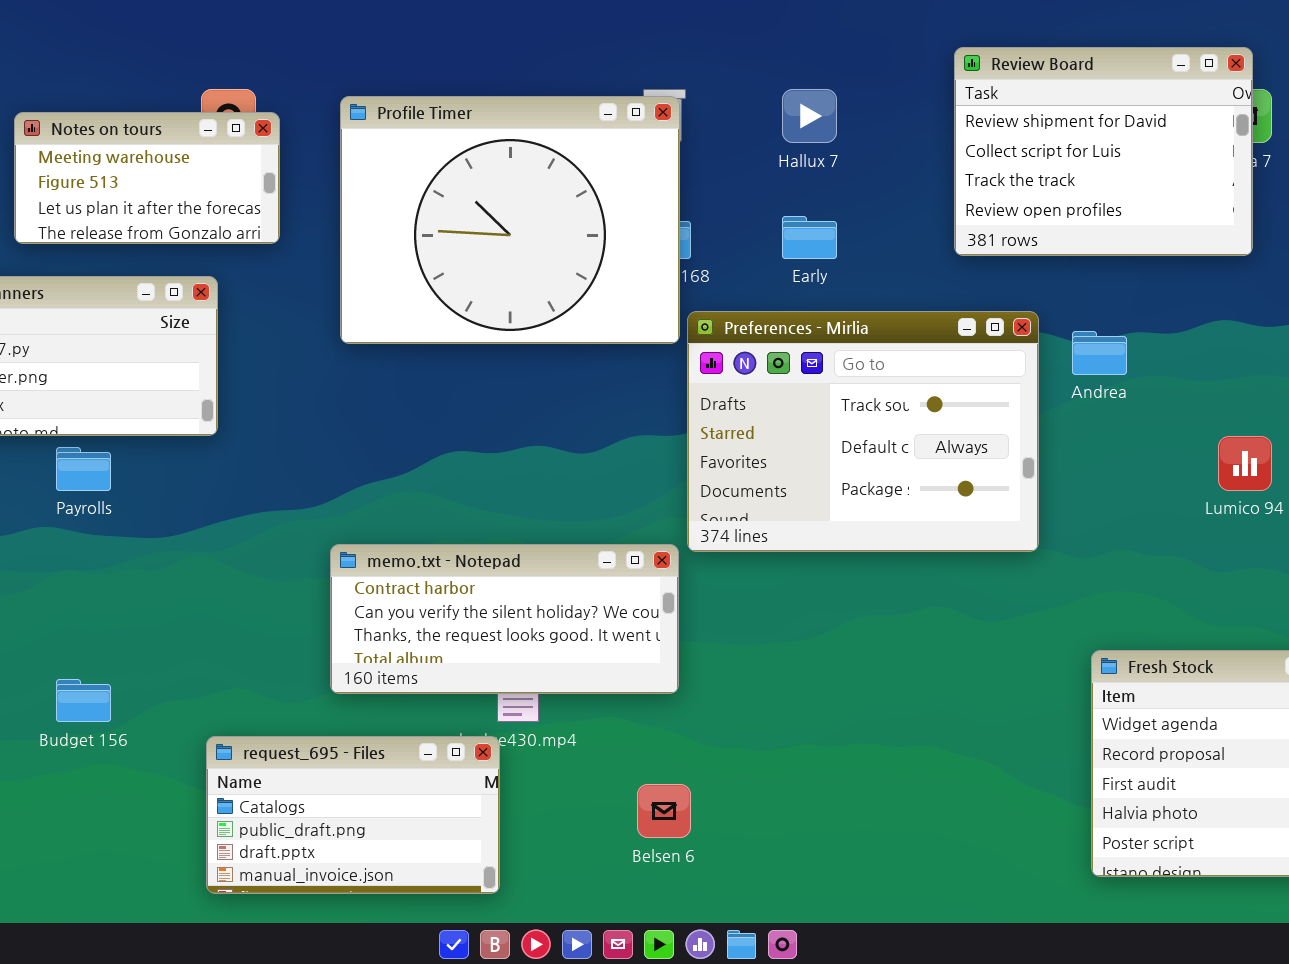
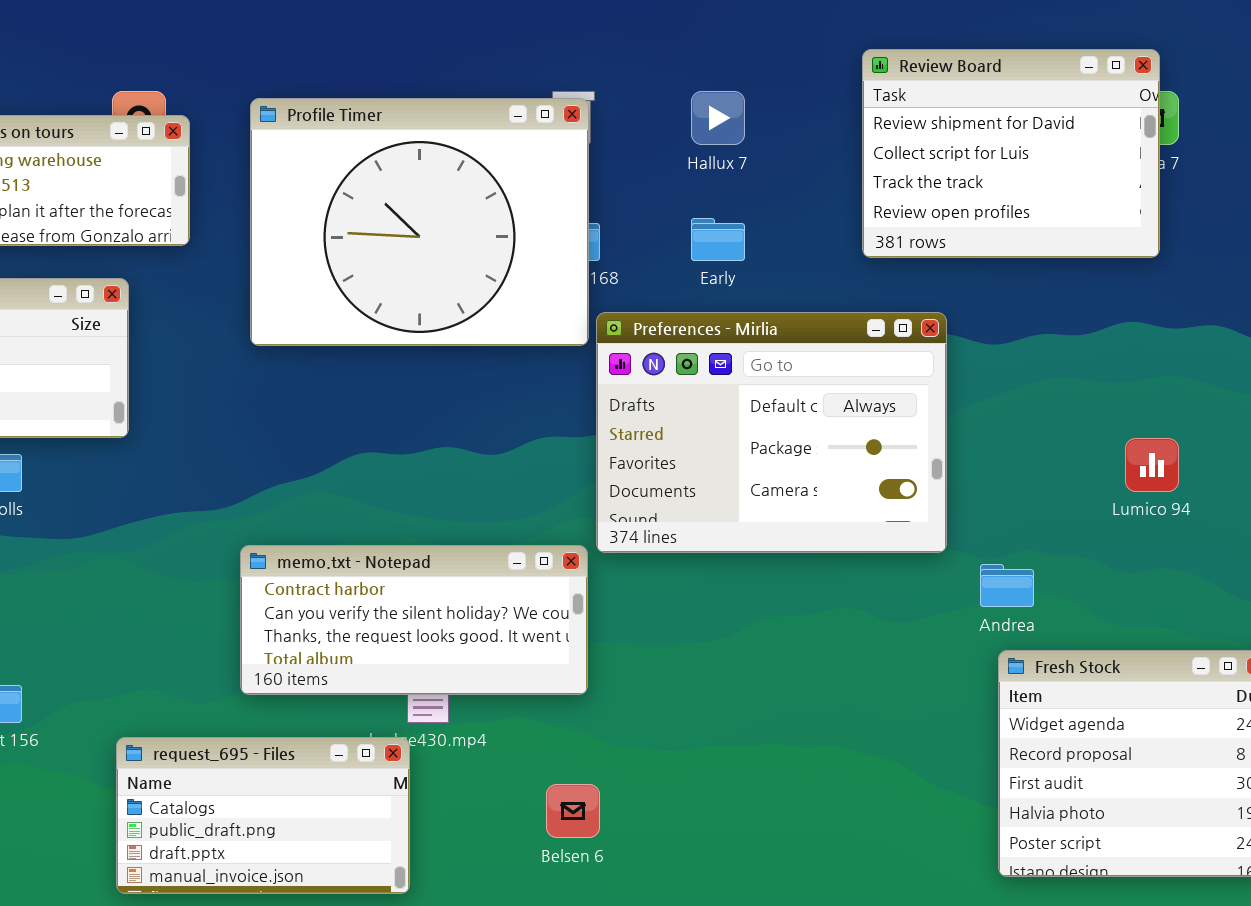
Preferences - Mirlia: [687,311,1039,552] -> [596,312,947,553], scrolled down 1 row
Andrea: [1072,331,1127,375] -> [980,564,1034,607], moved

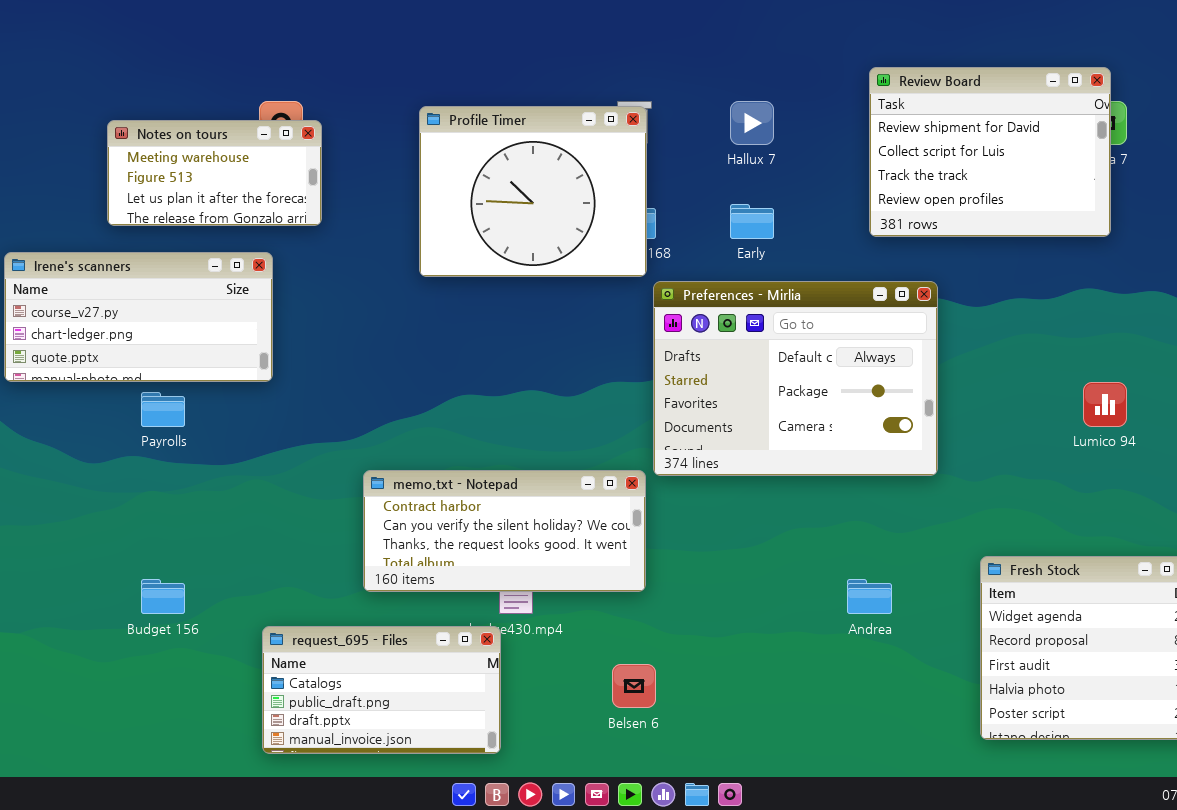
Profile Timer: [250,98,589,346] -> [419,106,647,277], resized
Andrea: [980,564,1034,607] -> [847,579,892,614], moved

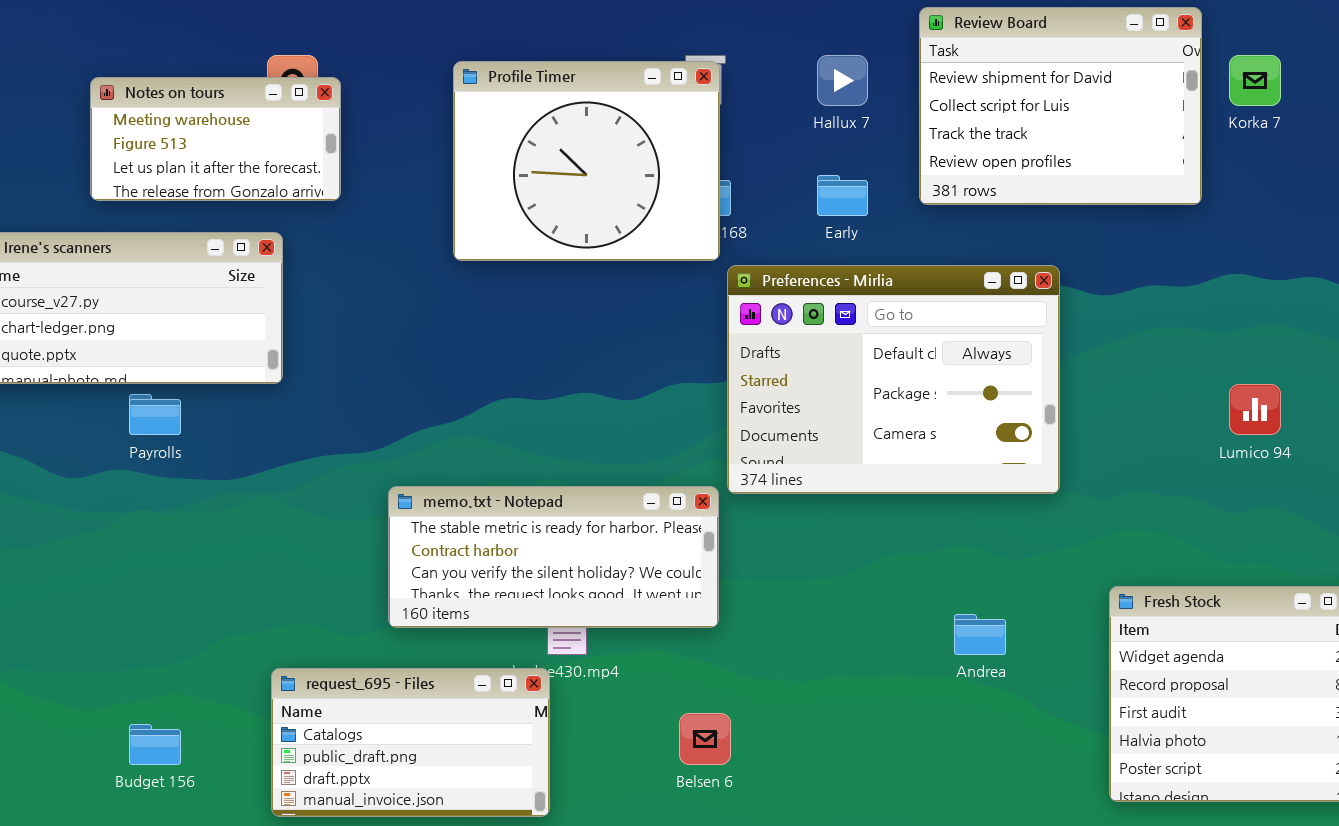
Review Board: [869,67,1111,237] -> [919,7,1202,205], moved
memo.txt - Notepad: [363,470,646,592] -> [388,486,719,628], scrolled up 1 row
Budget 156: [141,579,185,614] -> [129,724,181,765], moved

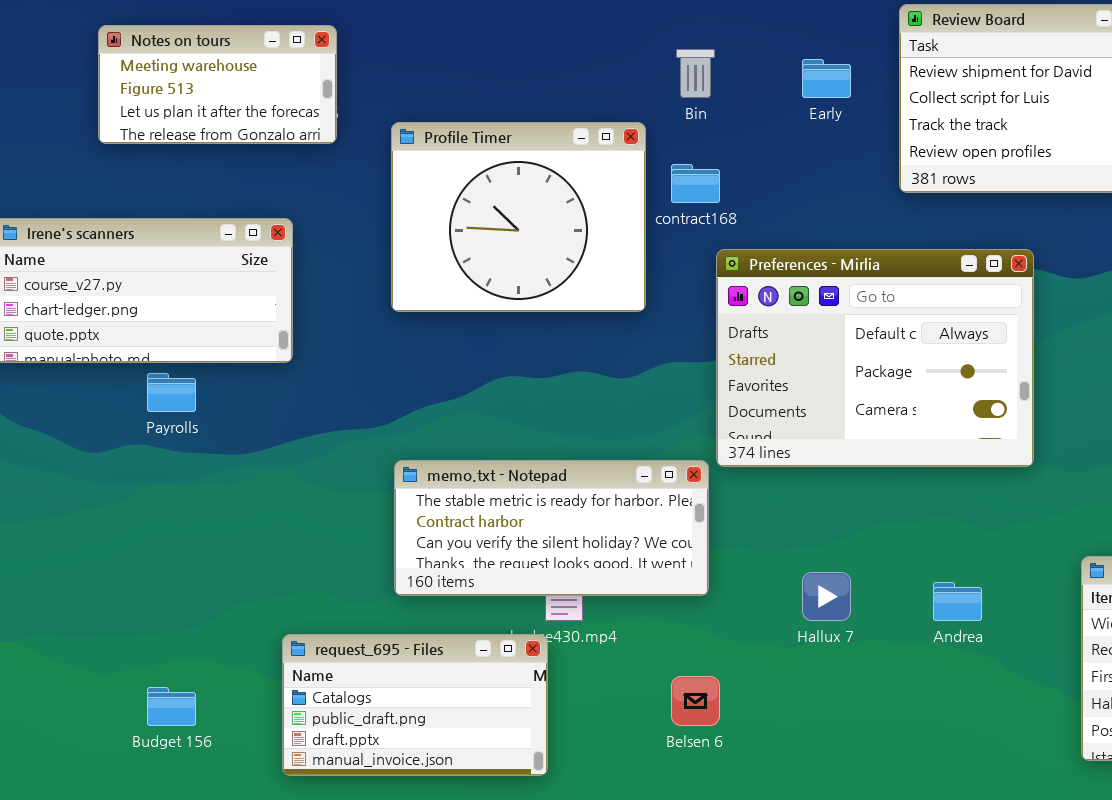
Hallux 7: [817,55,868,106] -> [802,572,851,621], moved
Profile Timer: [453,61,720,261] -> [391,122,646,312], moved
Notes on tours: [90,77,341,201] -> [98,25,337,144], moved
Early: [817,175,868,216] -> [802,59,851,98], moved

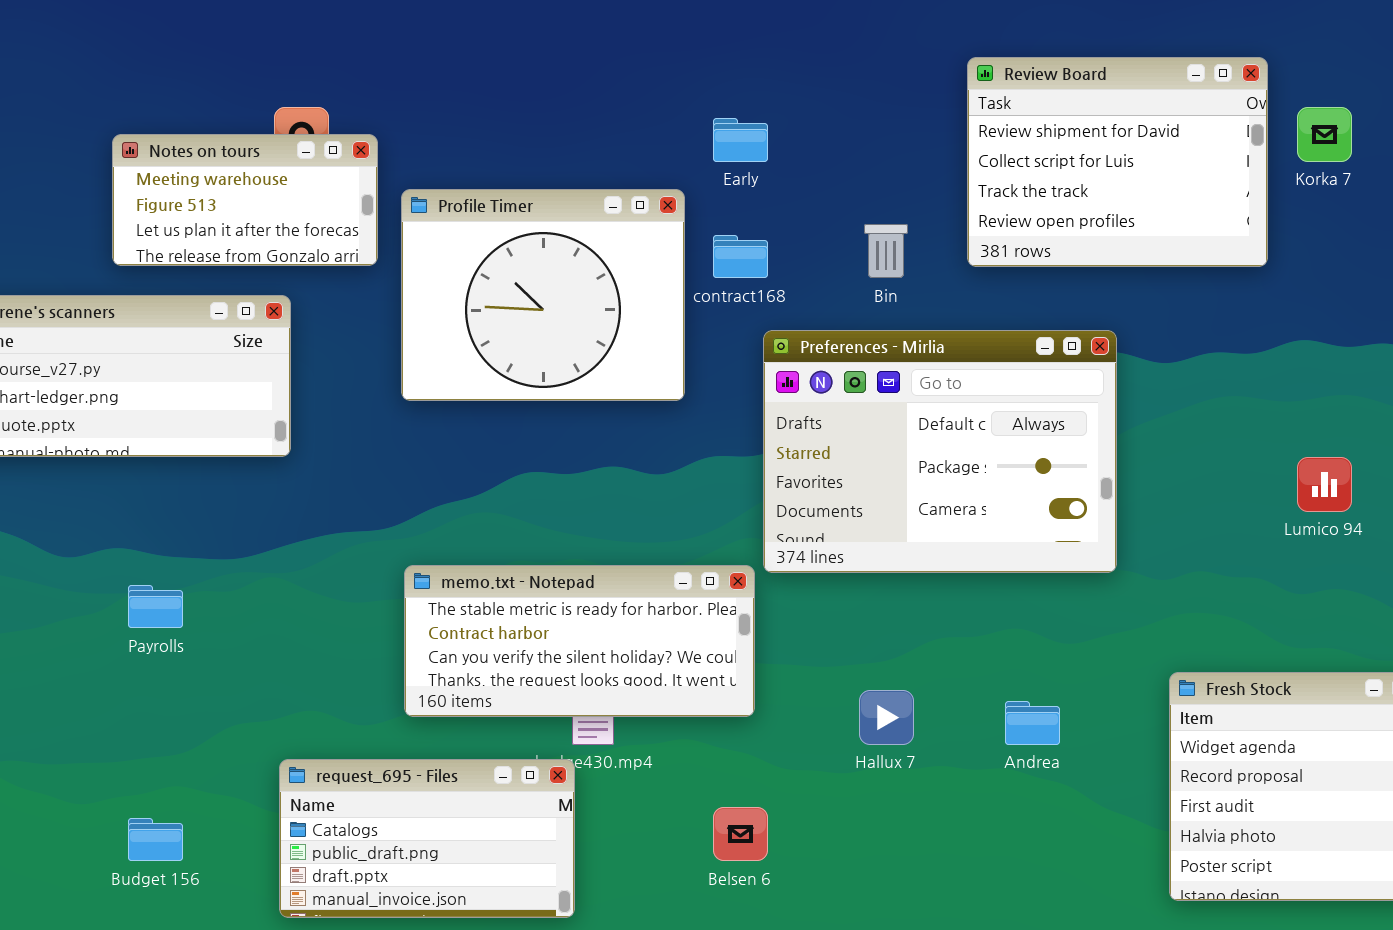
Notes on tours: [98,25,337,144] -> [112,134,378,266], moved
Bin: [676,49,715,98] -> [864,224,908,278], moved
Early: [802,59,851,98] -> [713,118,768,162], moved
Payrolls: [147,373,196,412] -> [128,585,183,628], moved

